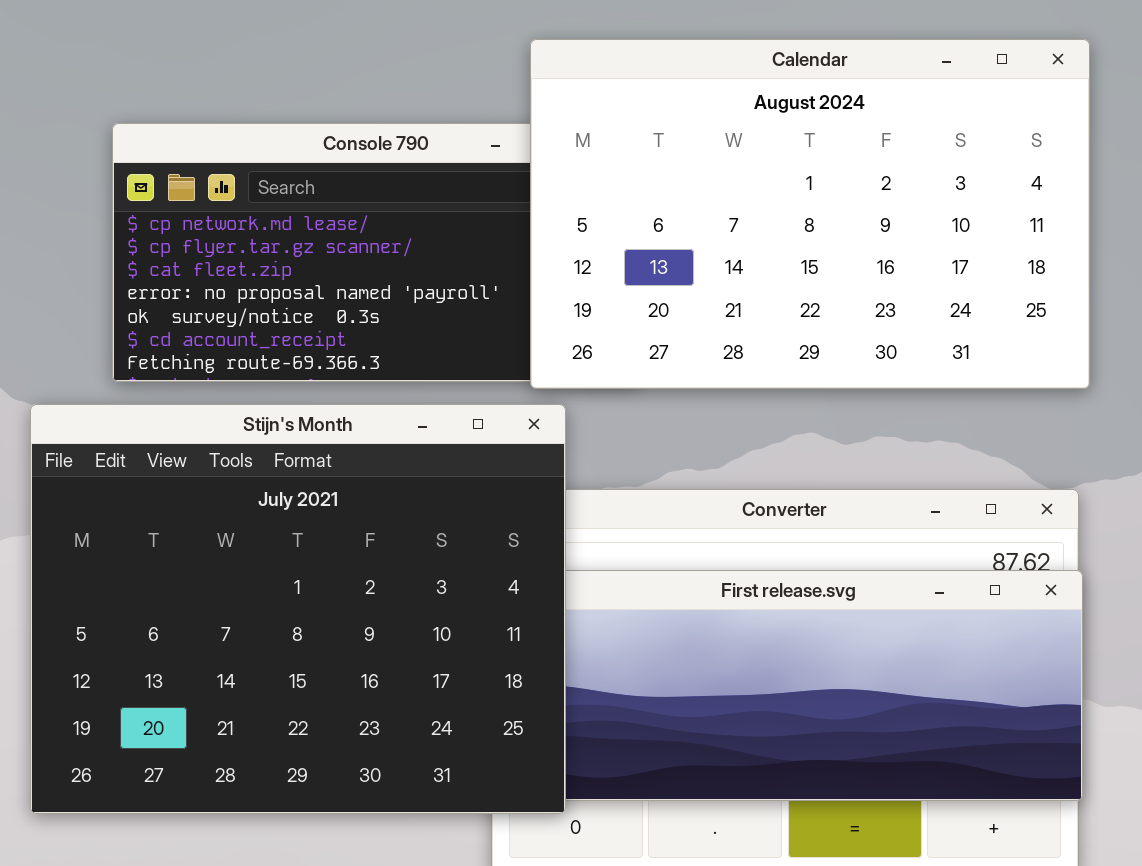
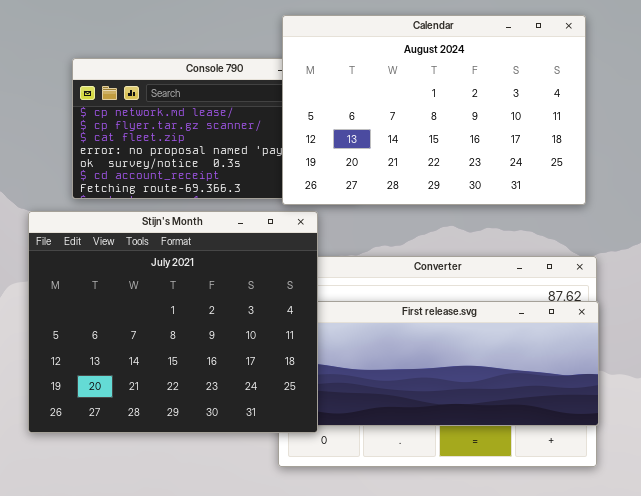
Calendar: [530,39,1090,389] -> [282,15,586,205], moved

